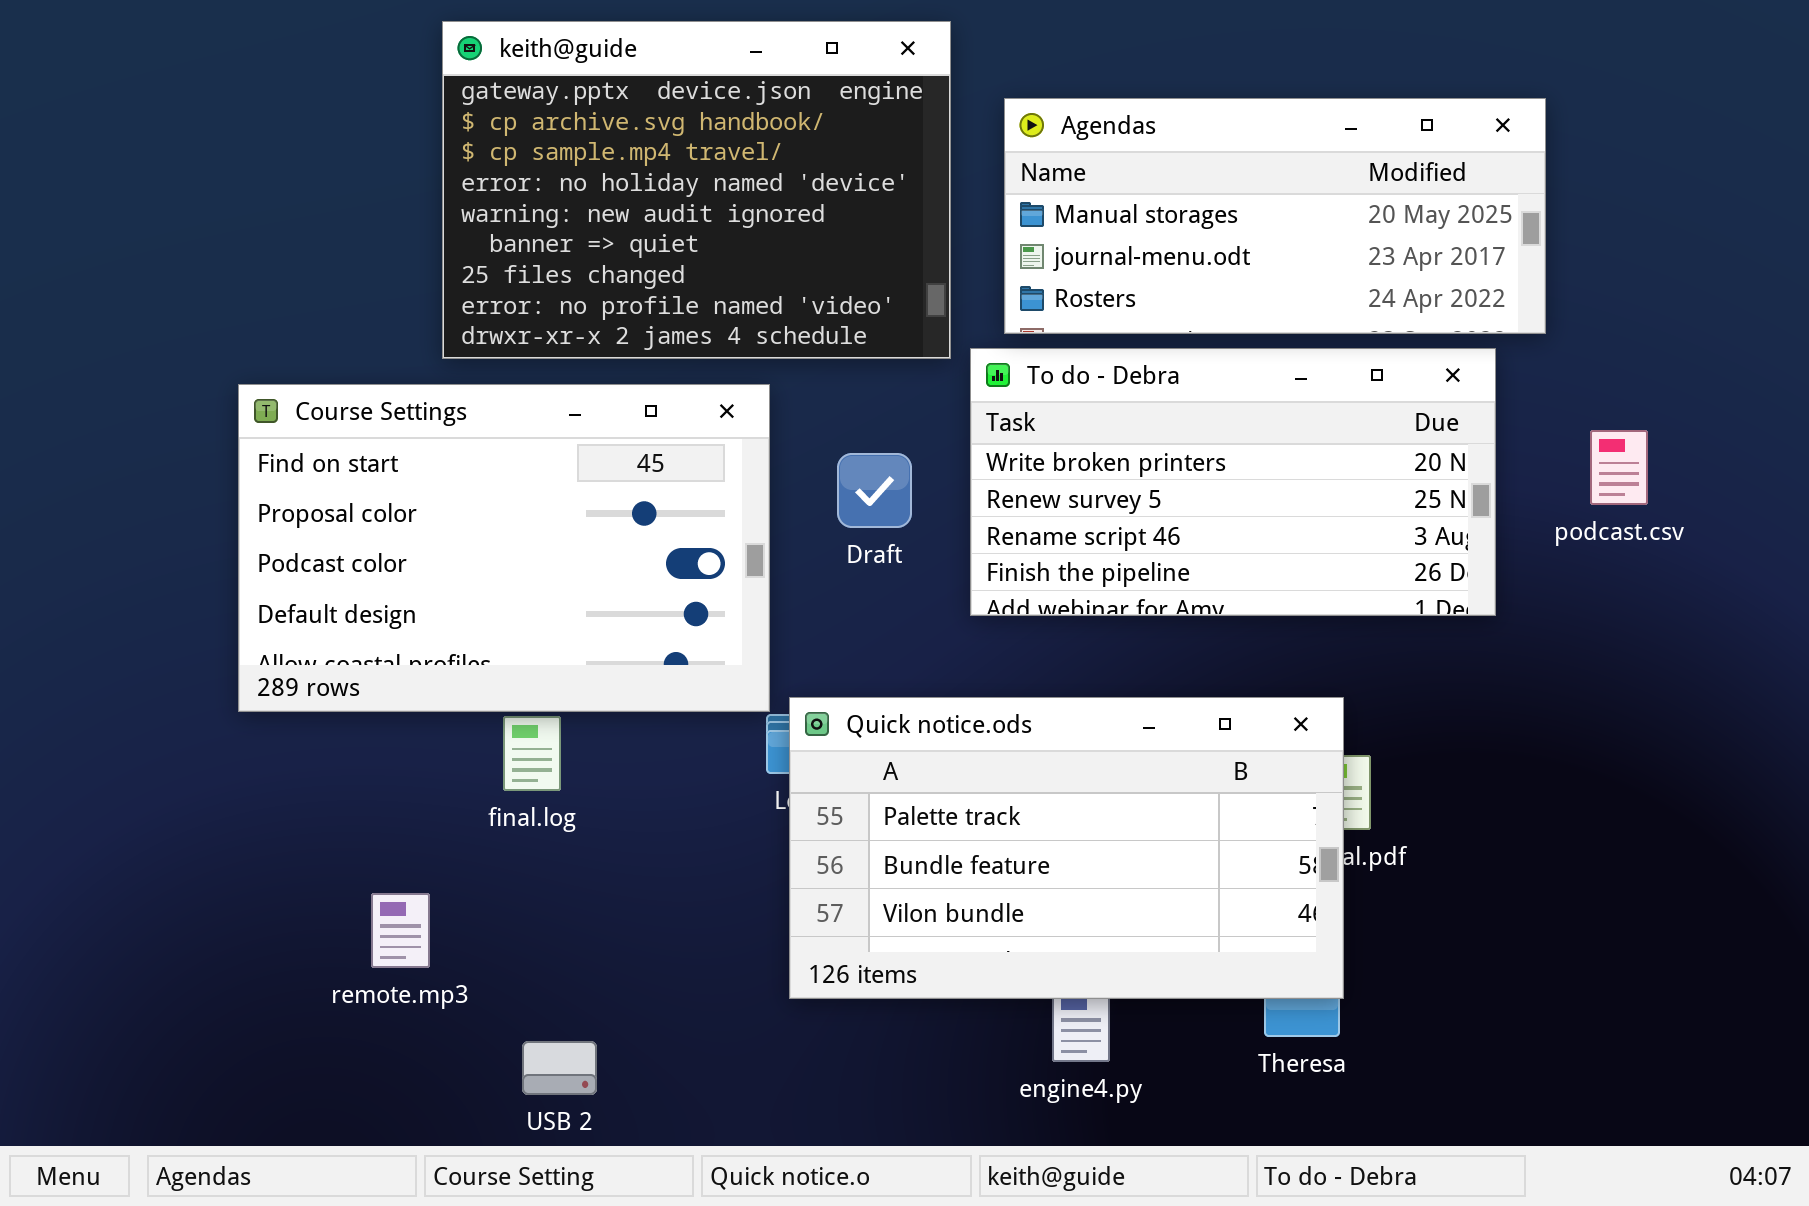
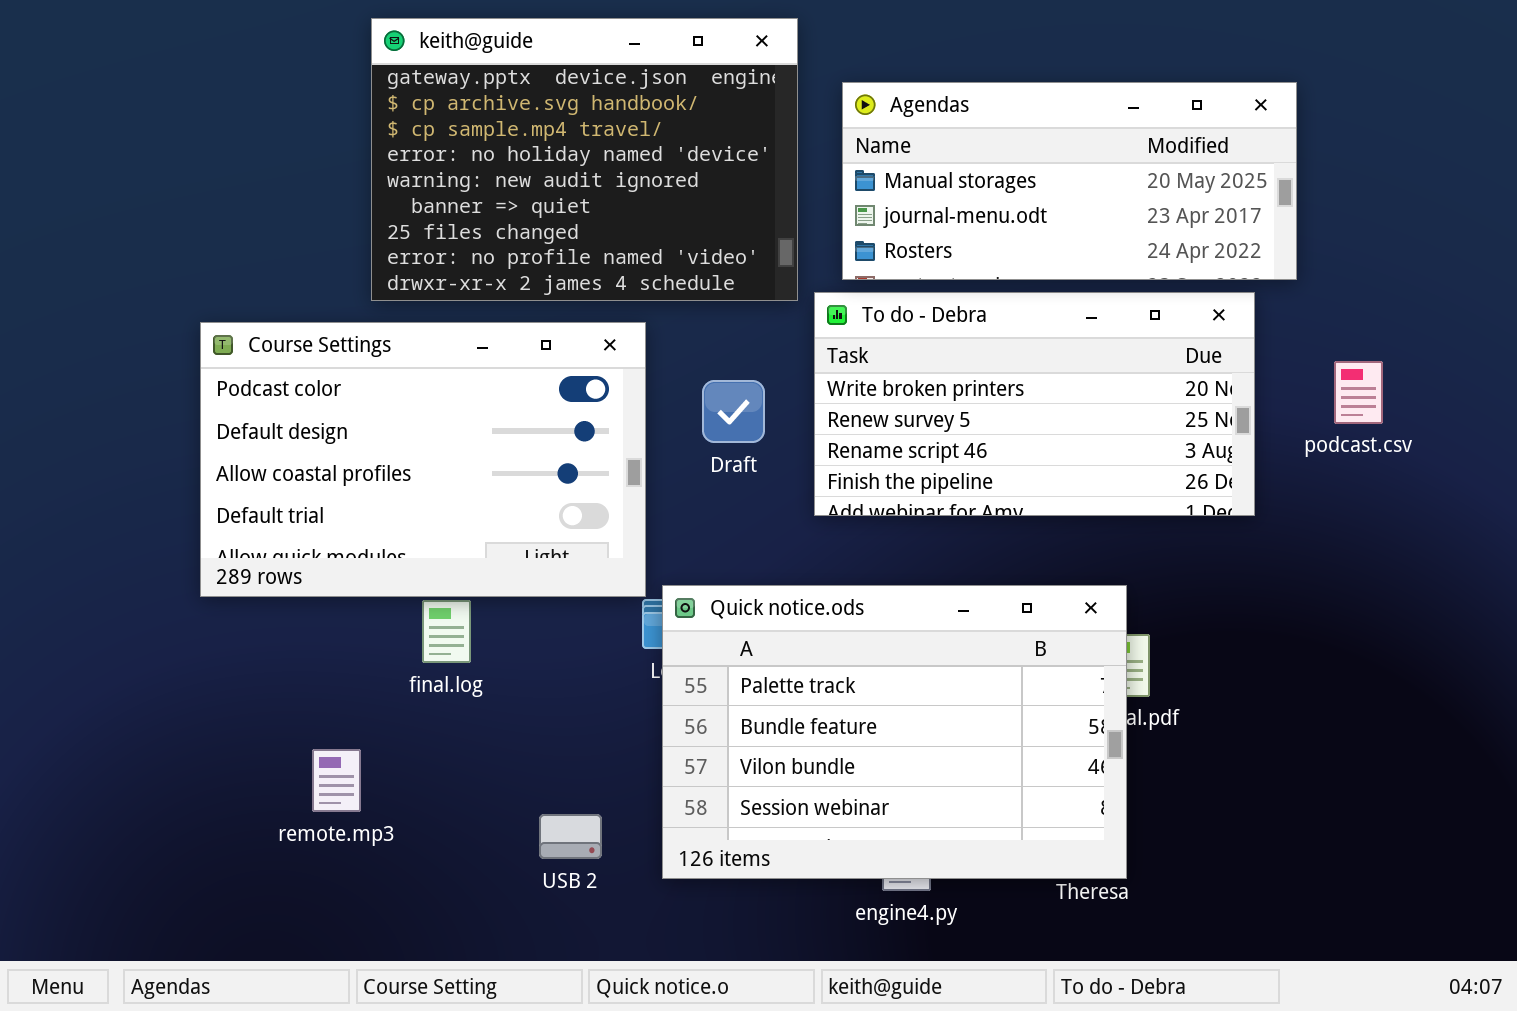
Course Settings: [238,384,770,712] -> [200,322,646,597], scrolled down 2 rows
Quick notice.ods: [789,697,1344,999] -> [662,585,1127,879], resized
USB 2: [522,1041,597,1095] -> [539,814,602,859], moved

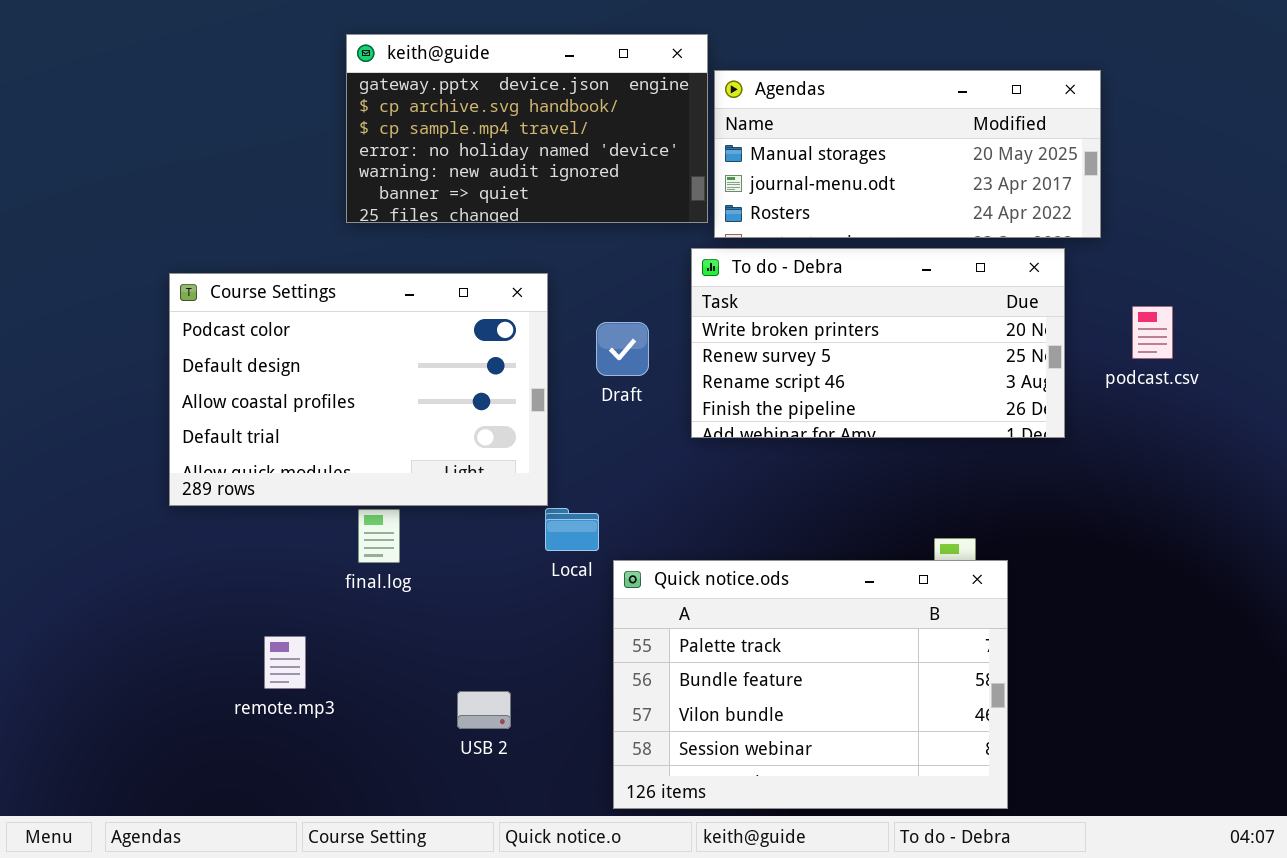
keith@guide: [371,18,798,301] -> [346,34,708,223], moved, resized
Quick notice.ods: [662,585,1127,879] -> [613,560,1008,809], moved

